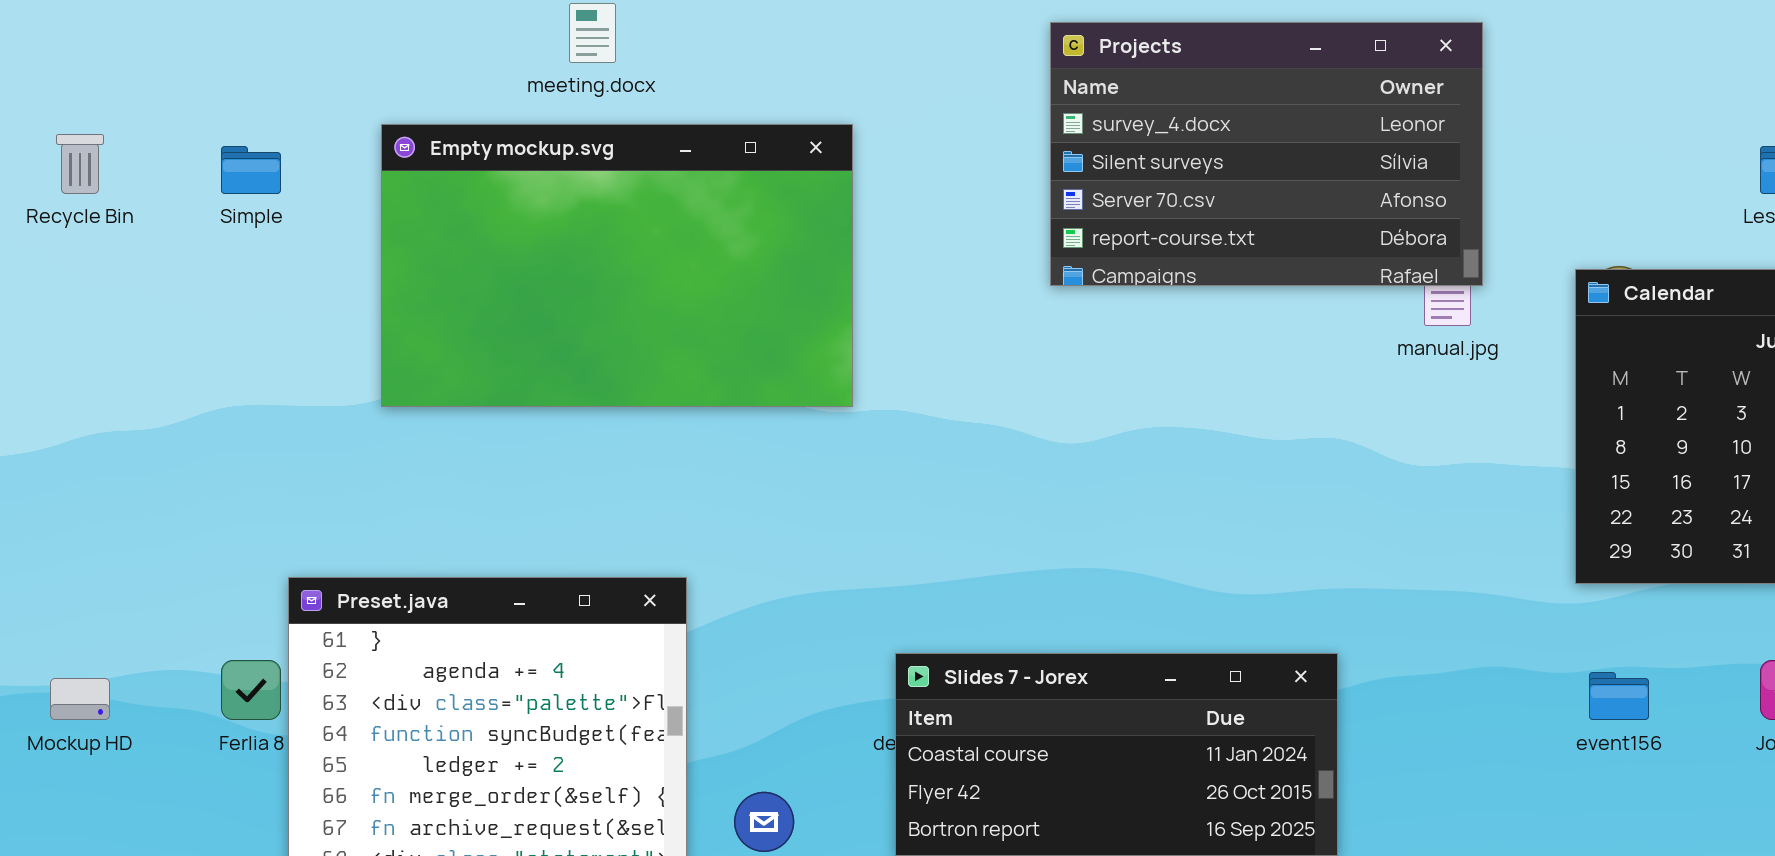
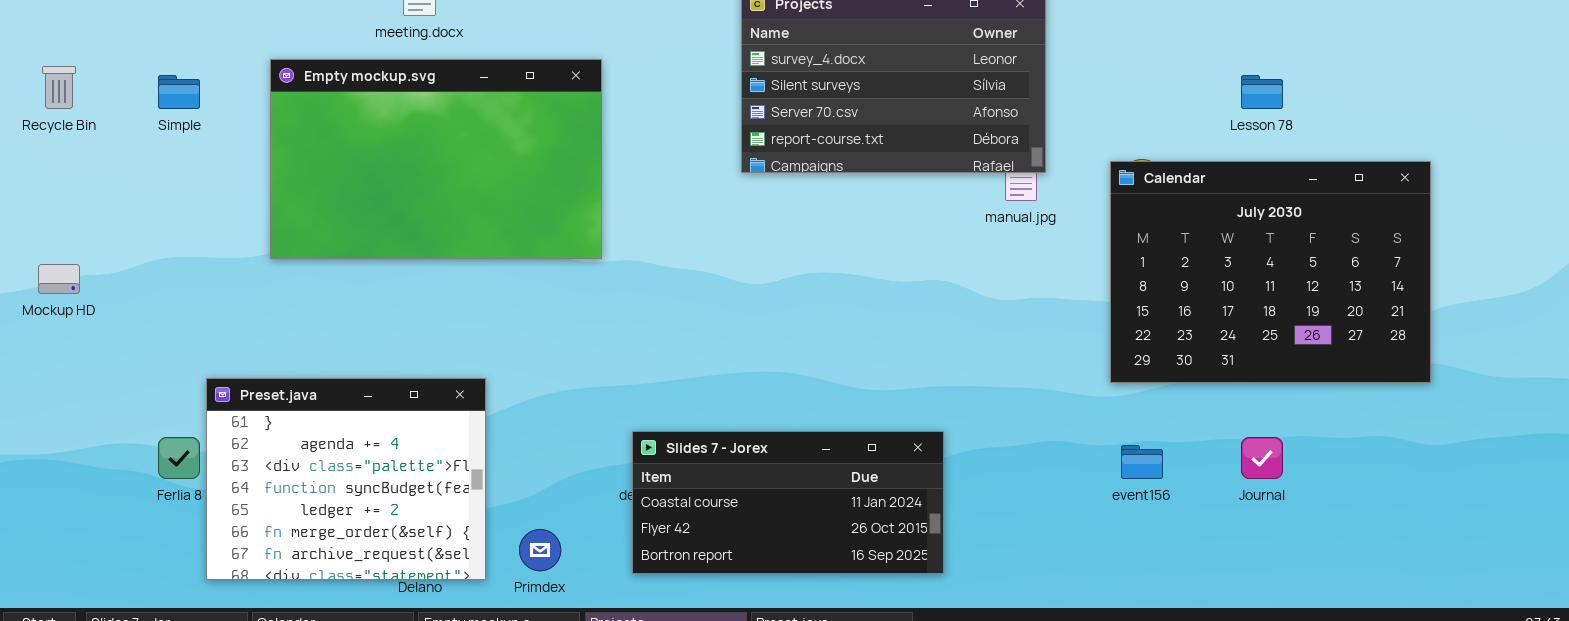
Mockup HD: [50,678,110,720] -> [38,264,80,294], moved

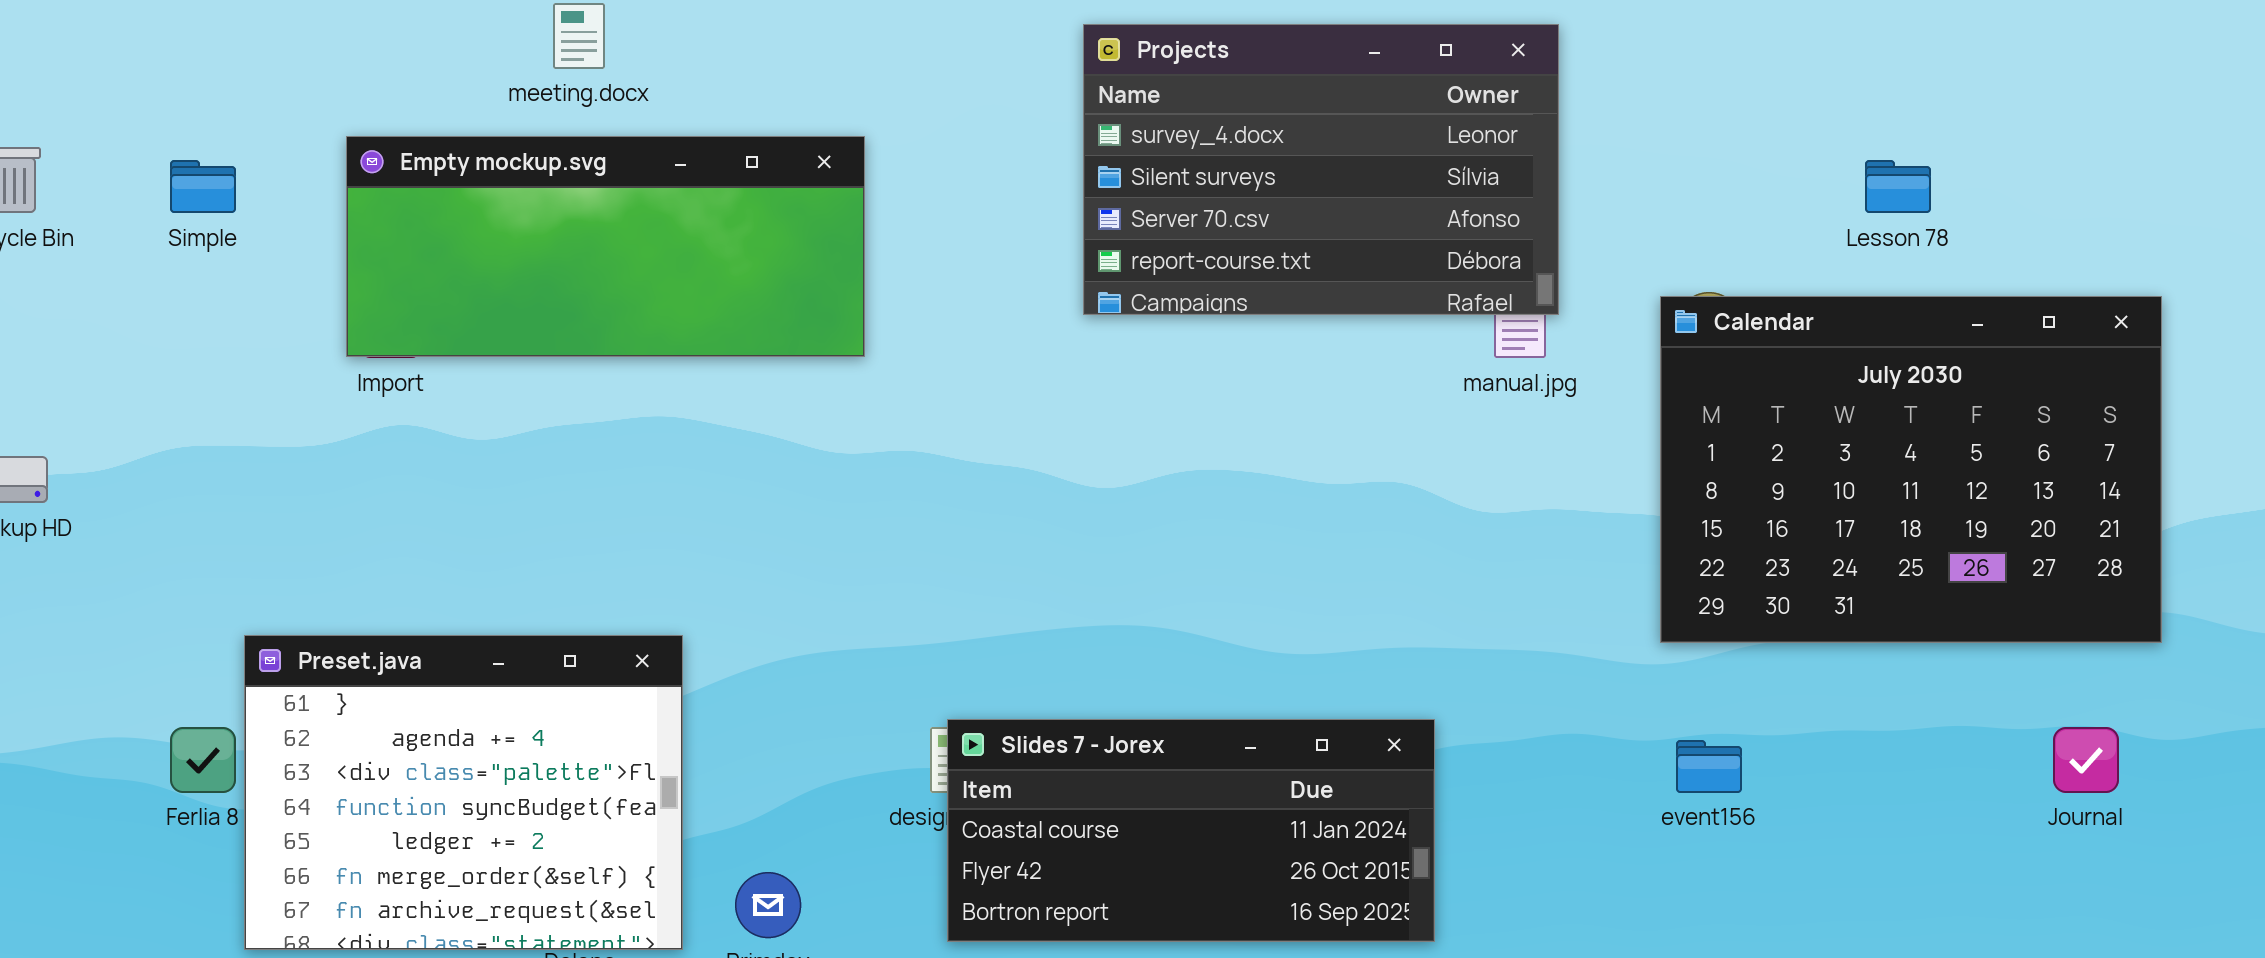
Empty mockup.svg: [270,59,602,259] -> [346,136,865,357], resized
Slides 7 - Jorex: [632,431,944,574] -> [947,719,1435,942], moved
Journal: [1241,437,1283,479] -> [2053,727,2119,793], moved

